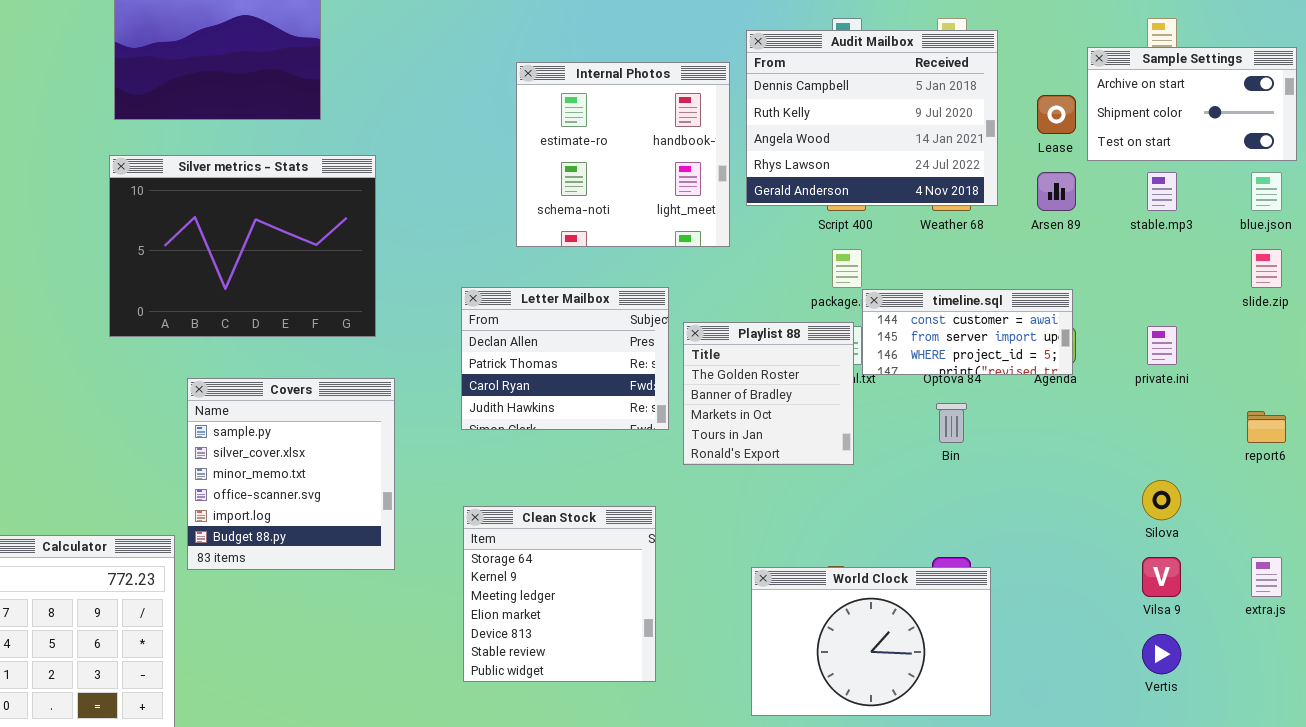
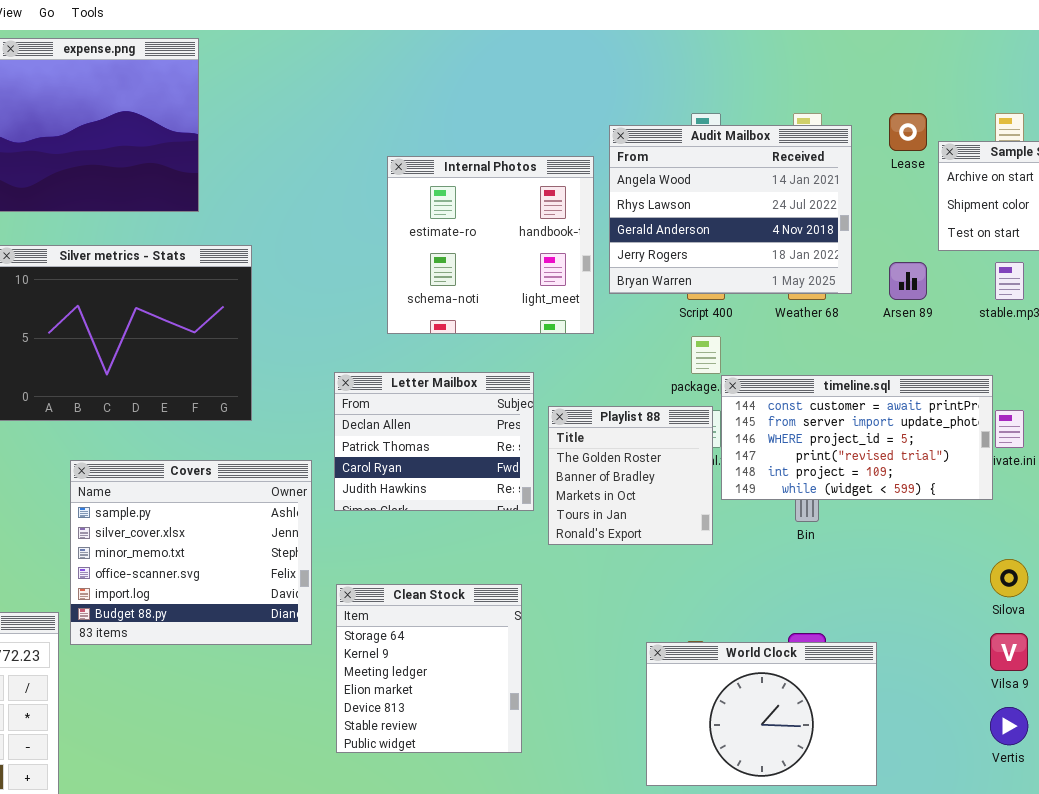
Audit Mailbox: [746,30,998,206] -> [609,125,852,294], scrolled down 2 rows
Lease: [1037,95,1076,134] -> [889,113,927,151], moved
timeline.sql: [862,289,1073,375] -> [721,375,993,500], resized
Covers: [187,378,395,570] -> [70,460,312,645], resized
World Clock: [751,567,991,716] -> [646,642,877,786], moved

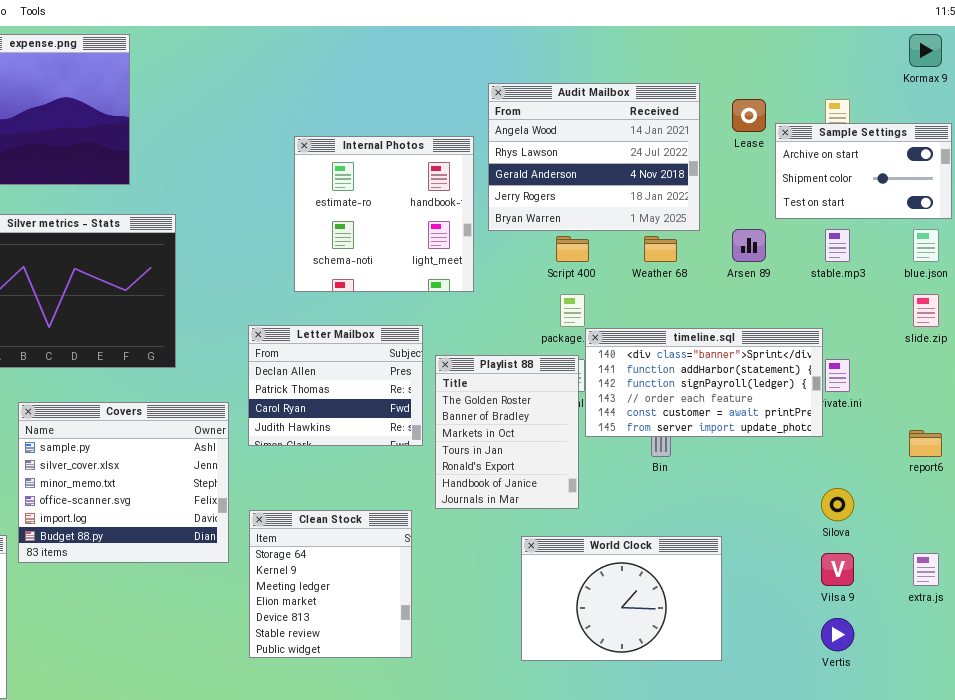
Audit Mailbox: [609,125,852,294] -> [488,83,700,231], moved
timeline.sql: [721,375,993,500] -> [585,328,823,437], scrolled up 4 rows
Playlist 88: [548,406,713,545] -> [435,355,579,509], resized
World Clock: [646,642,877,786] -> [521,536,722,661], moved

